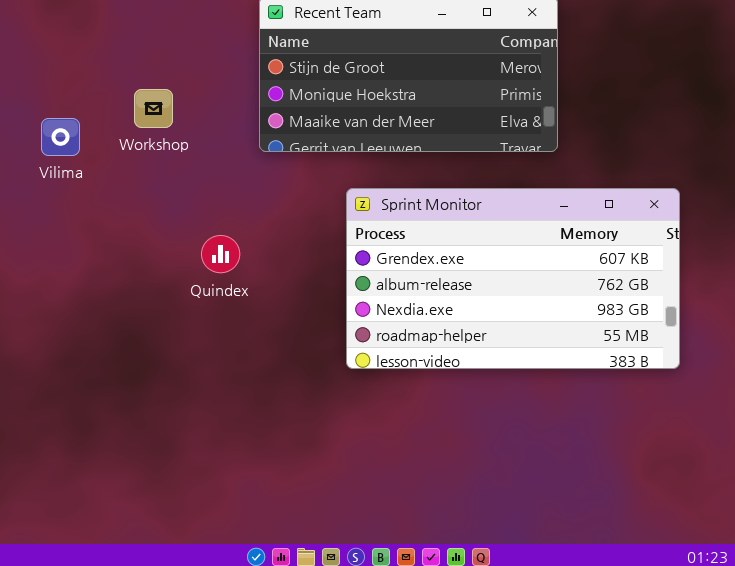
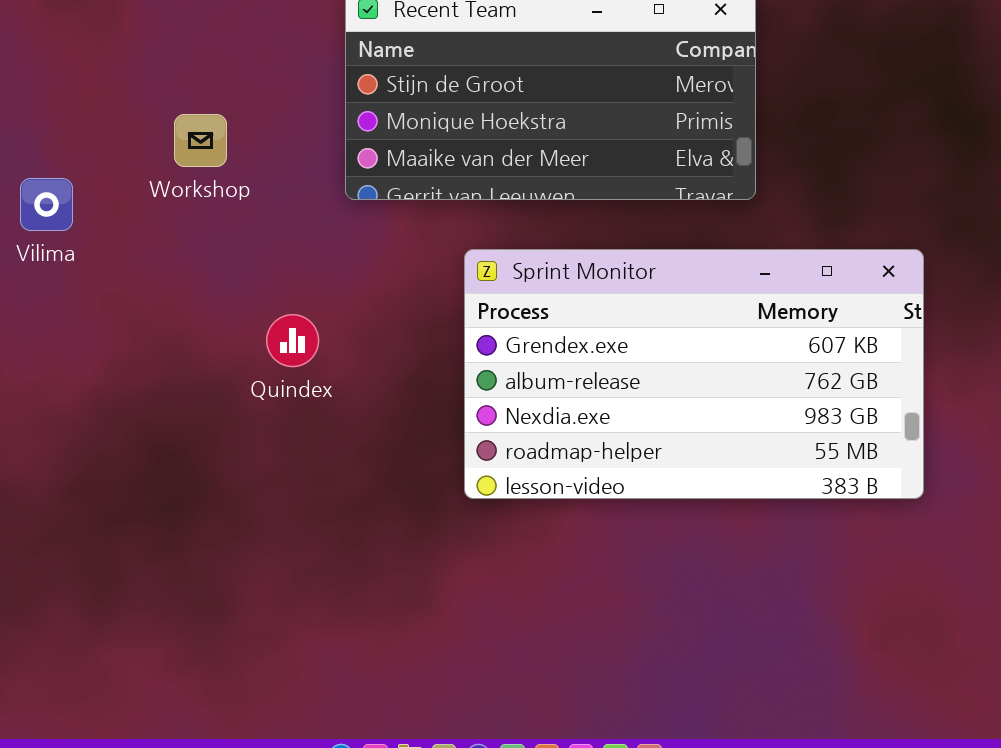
Vilima: [41,118,80,156] -> [20,178,73,231], moved

